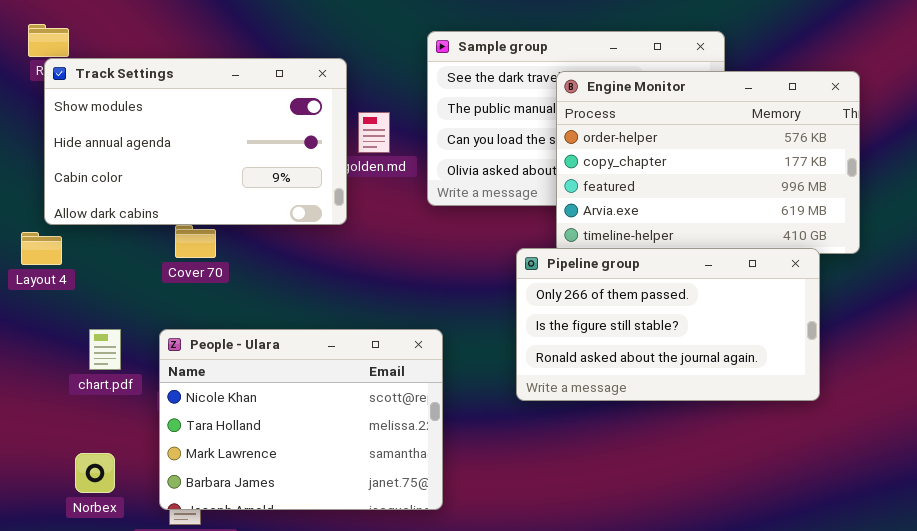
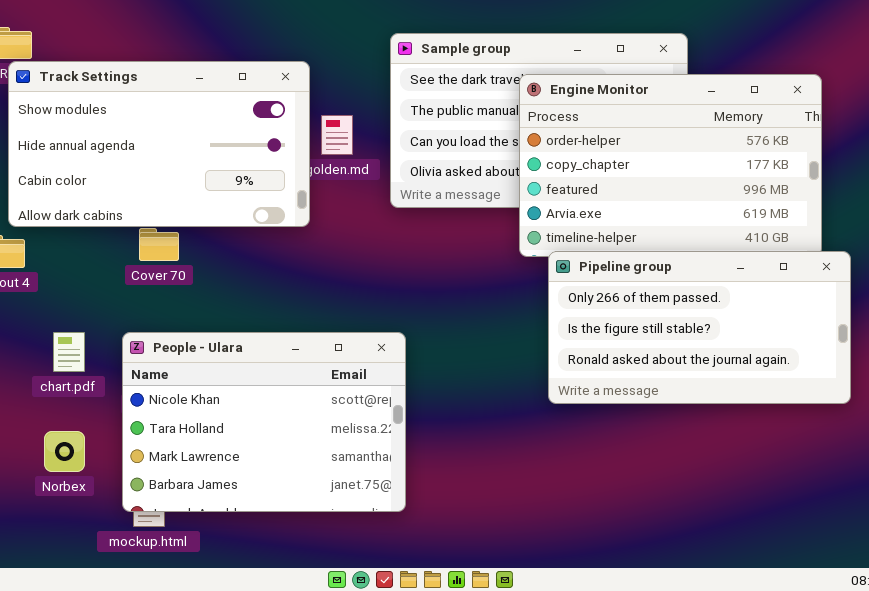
Pipeline group: [516,248,820,401] -> [548,251,851,404], moved
Norbex: [75,453,115,493] -> [44,431,85,472], moved

